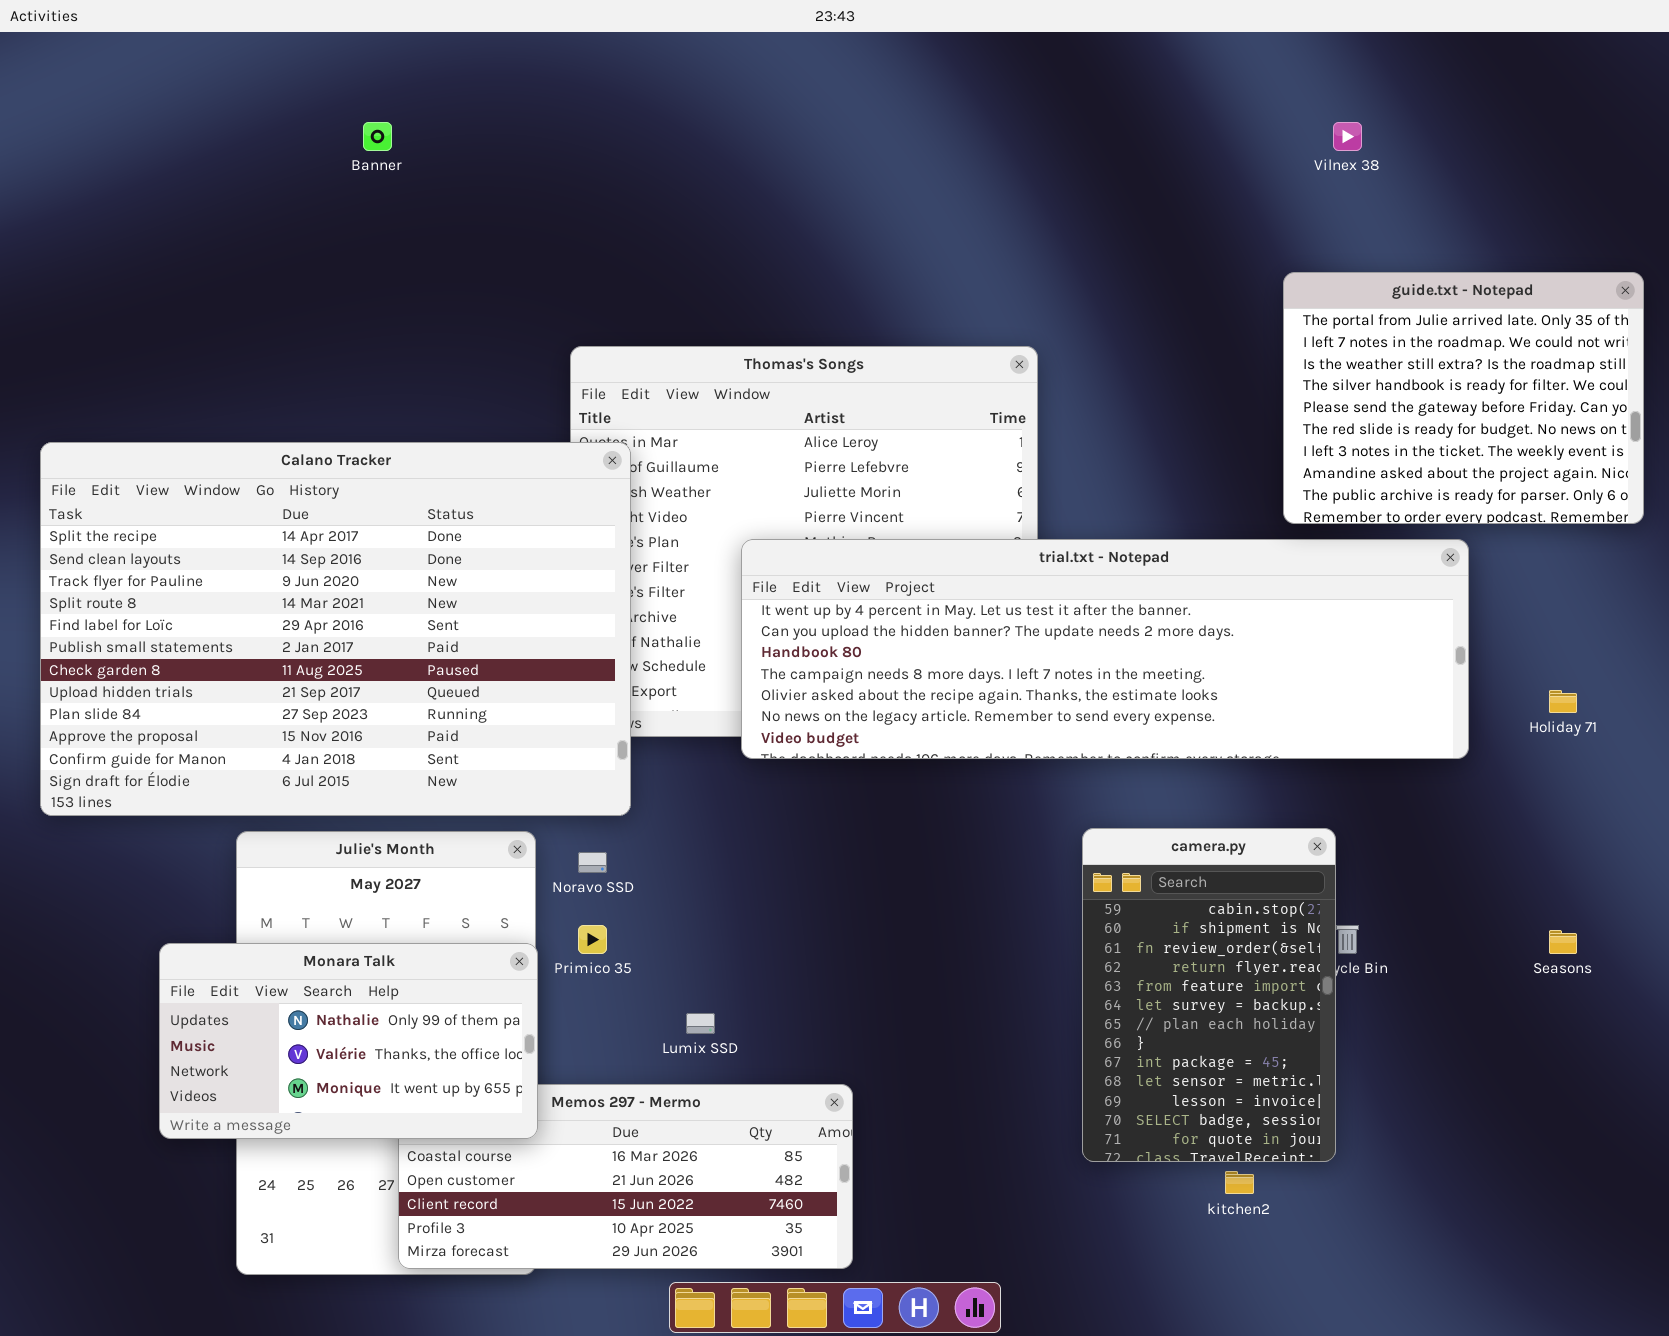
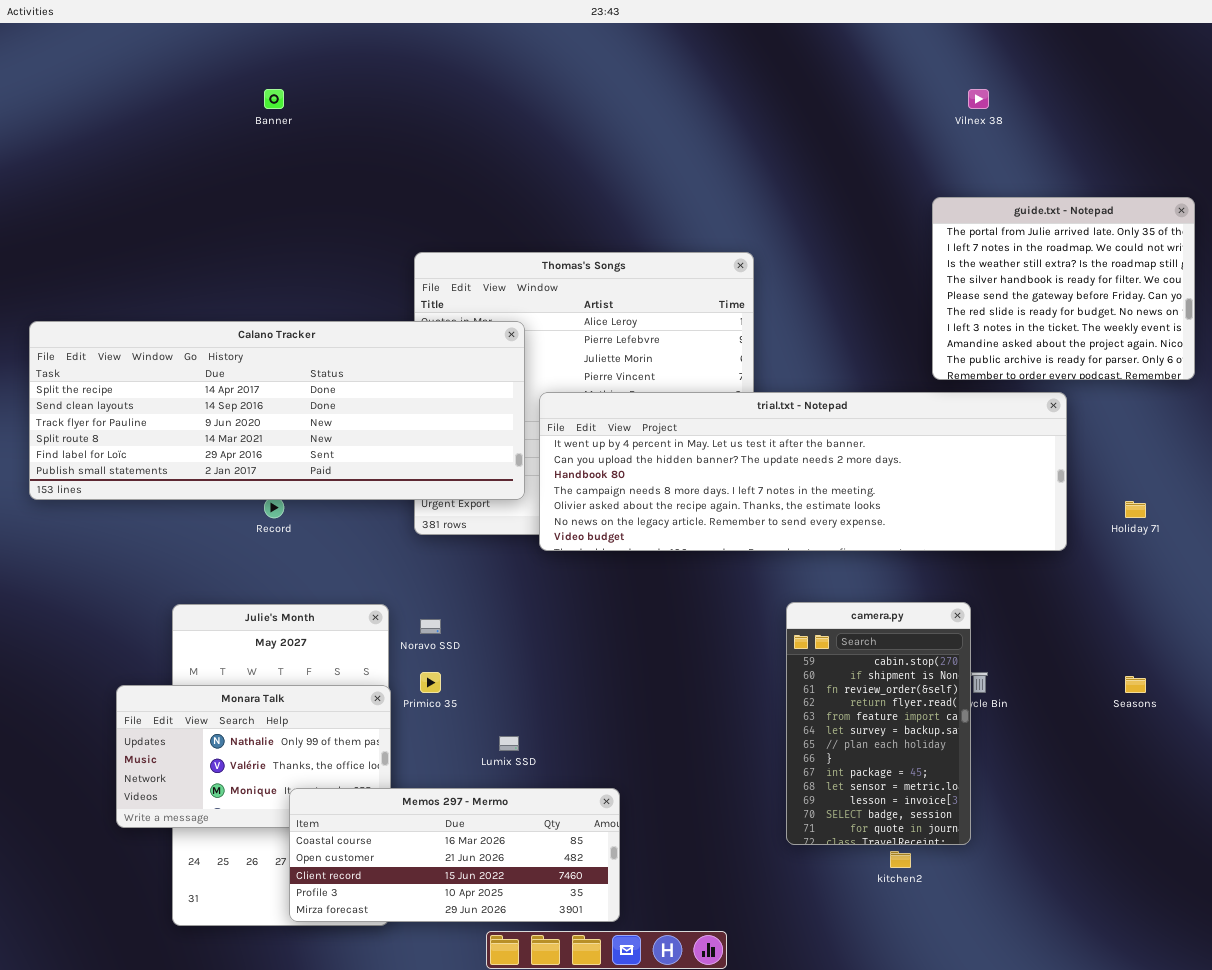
Calano Tracker: [40,442,631,816] -> [29,321,525,500], resized
Memos 297 - Mermo: [398,1084,853,1269] -> [289,788,620,922], raised

